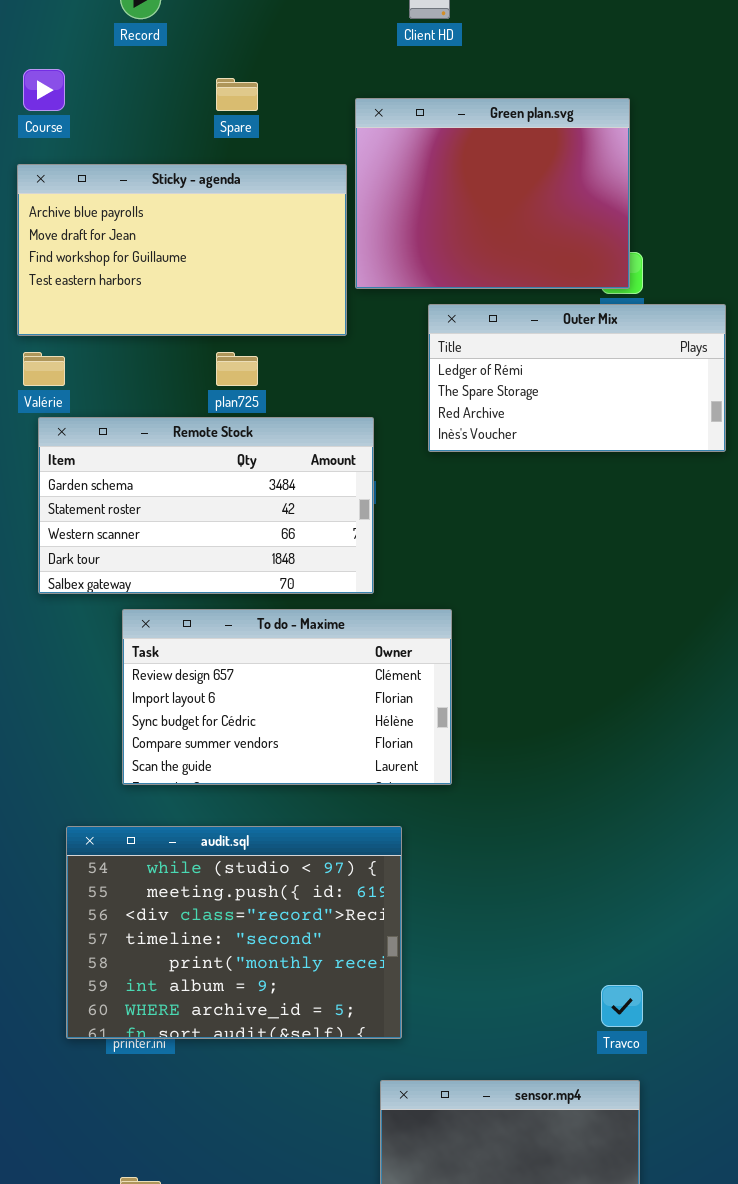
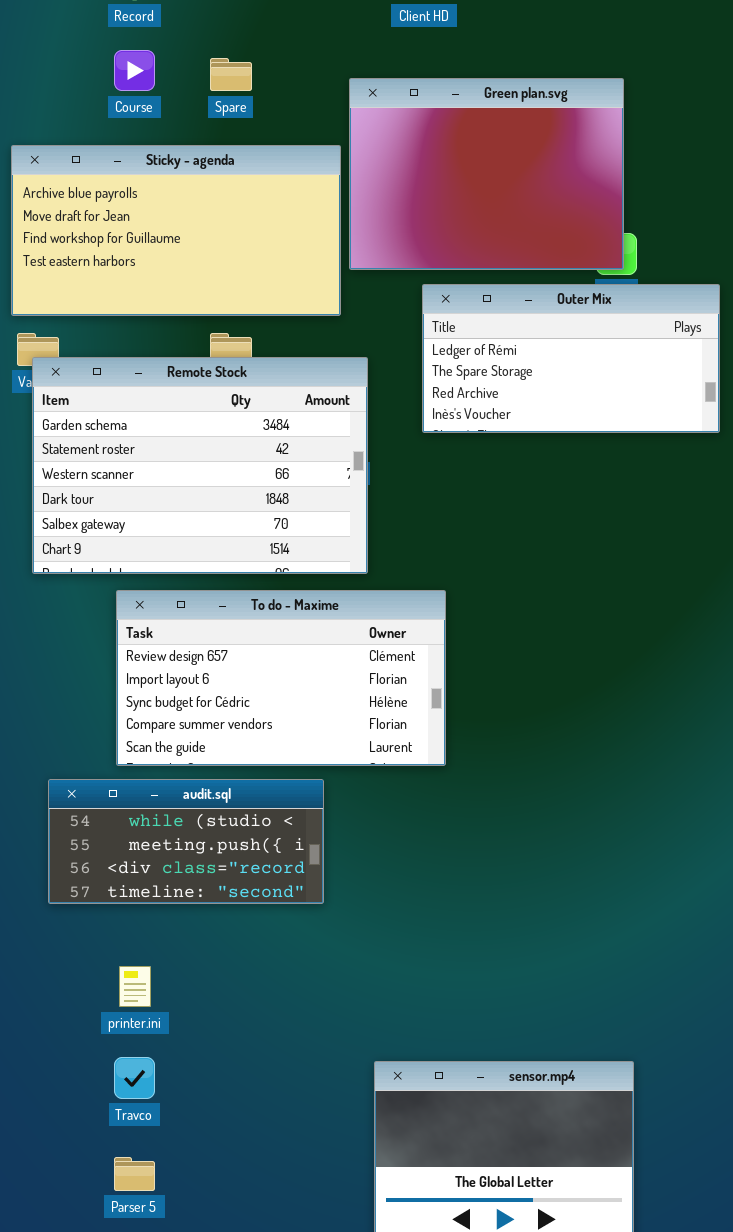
Course: [23,69,65,111] -> [114,50,155,91], moved
Remote Stock: [38,417,374,594] -> [32,357,368,574], resized
audit.sql: [66,826,402,1039] -> [48,779,324,904], moved, resized
Travco: [601,985,643,1027] -> [114,1057,155,1099], moved

